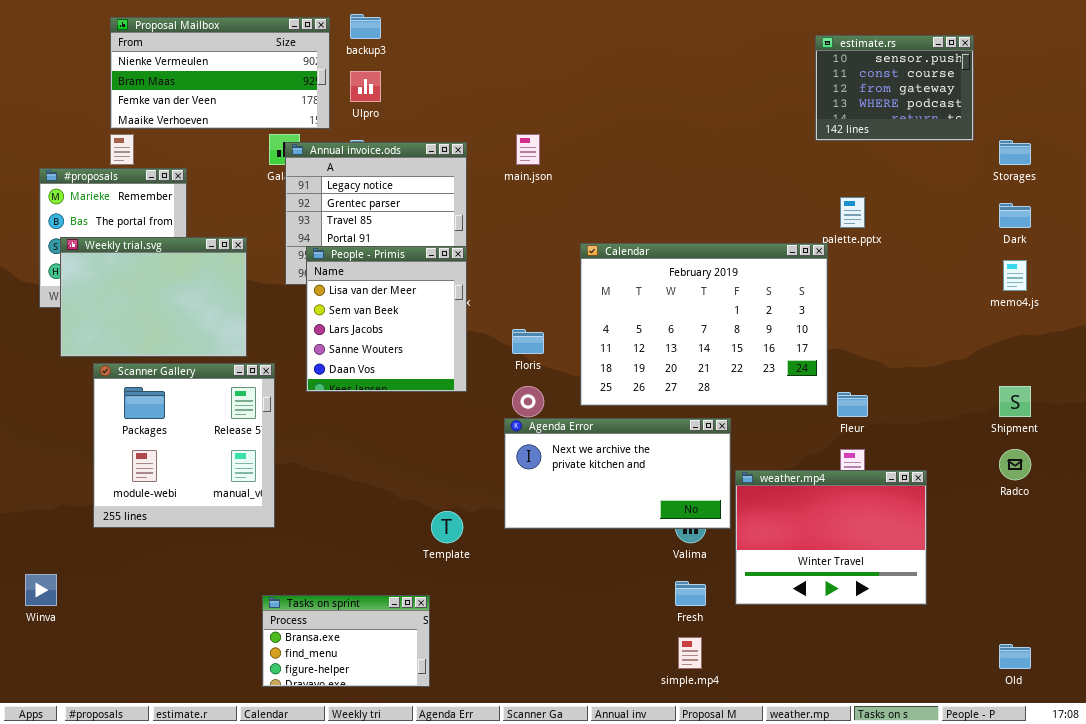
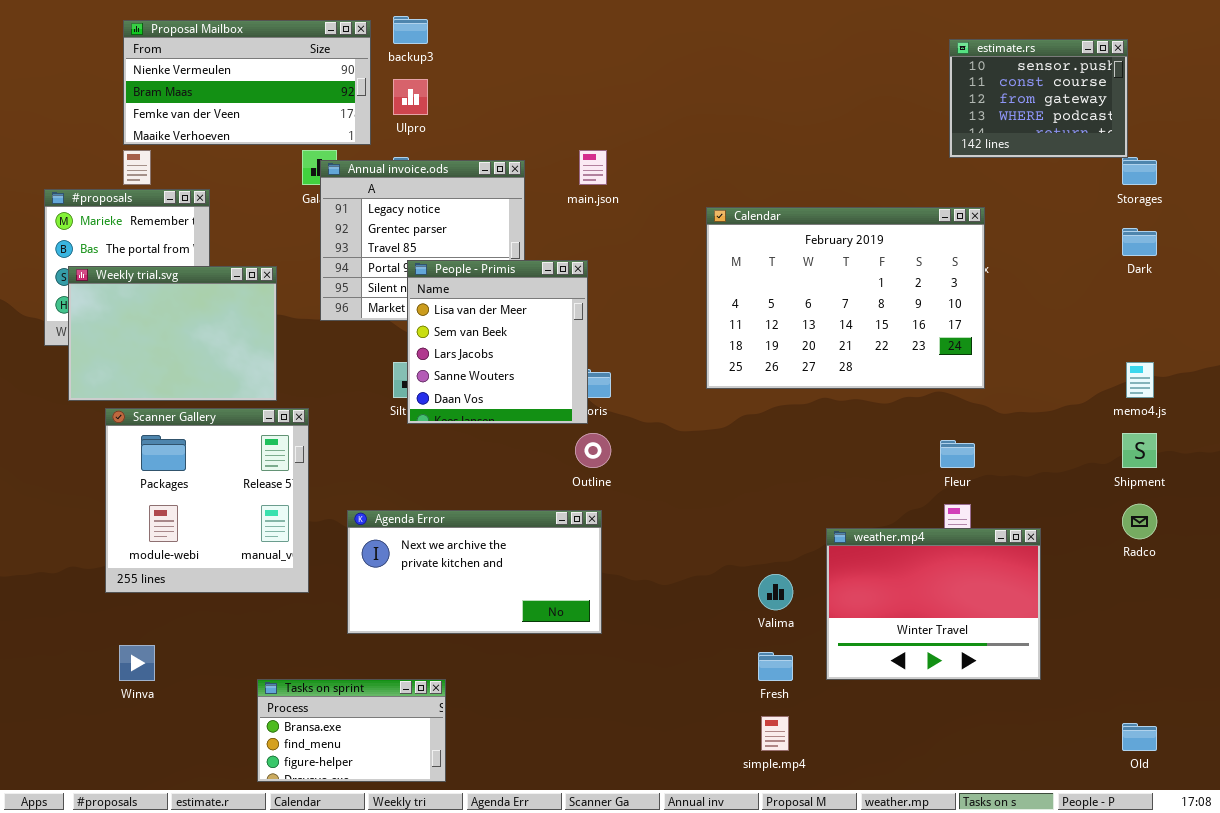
estimate.rs: [815,35,974,141] -> [949,39,1128,158], moved
Calendar: [580,243,828,406] -> [706,207,985,389], moved
People - Primis: [306,246,467,392] -> [407,260,588,424], moved
memo4.js: [1003,260,1027,291] -> [1126,362,1154,398], moved
Agenda Error: [504,418,731,529] -> [347,510,602,634], moved
Winva: [25,574,57,606] -> [119,645,155,681], moved
Tasks on sprint: [262,595,430,687] -> [257,679,446,782], moved

